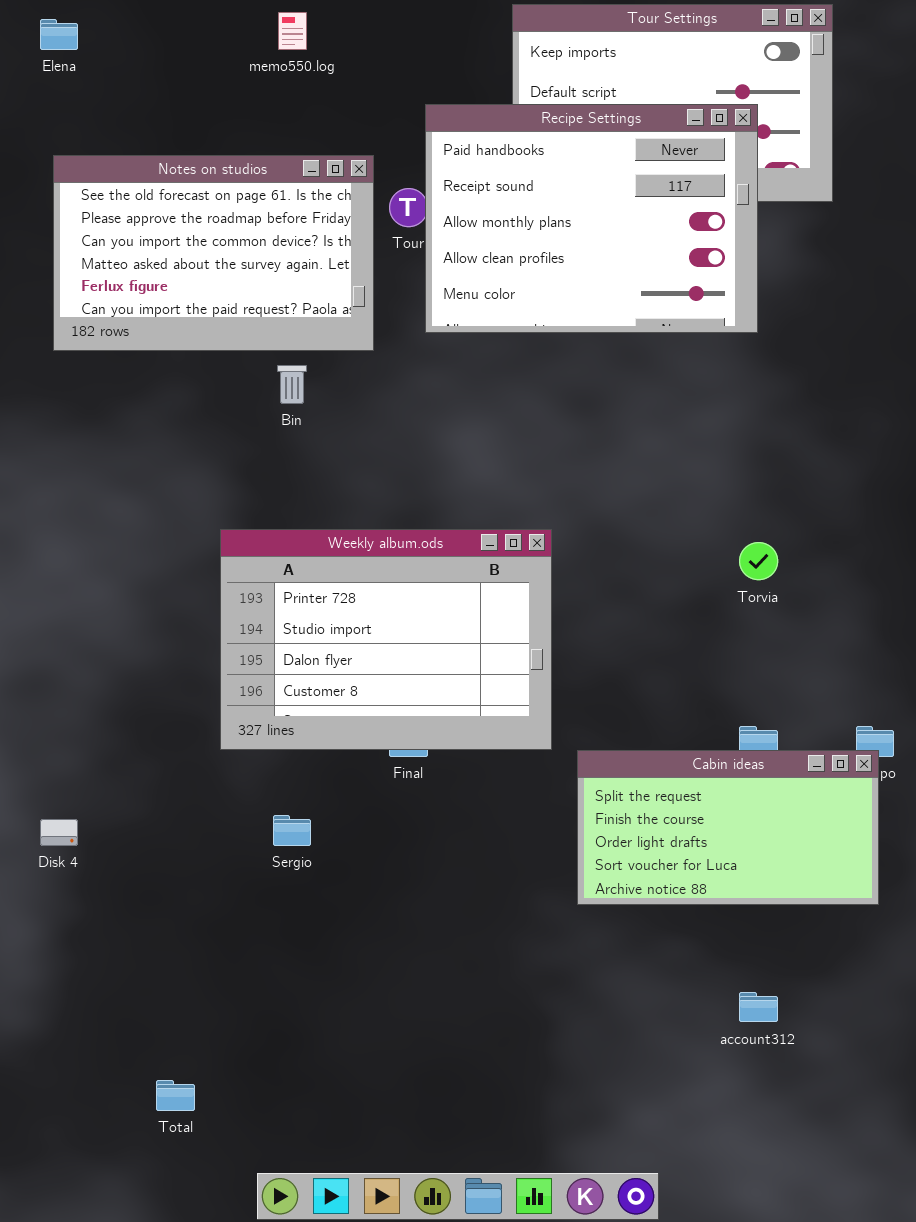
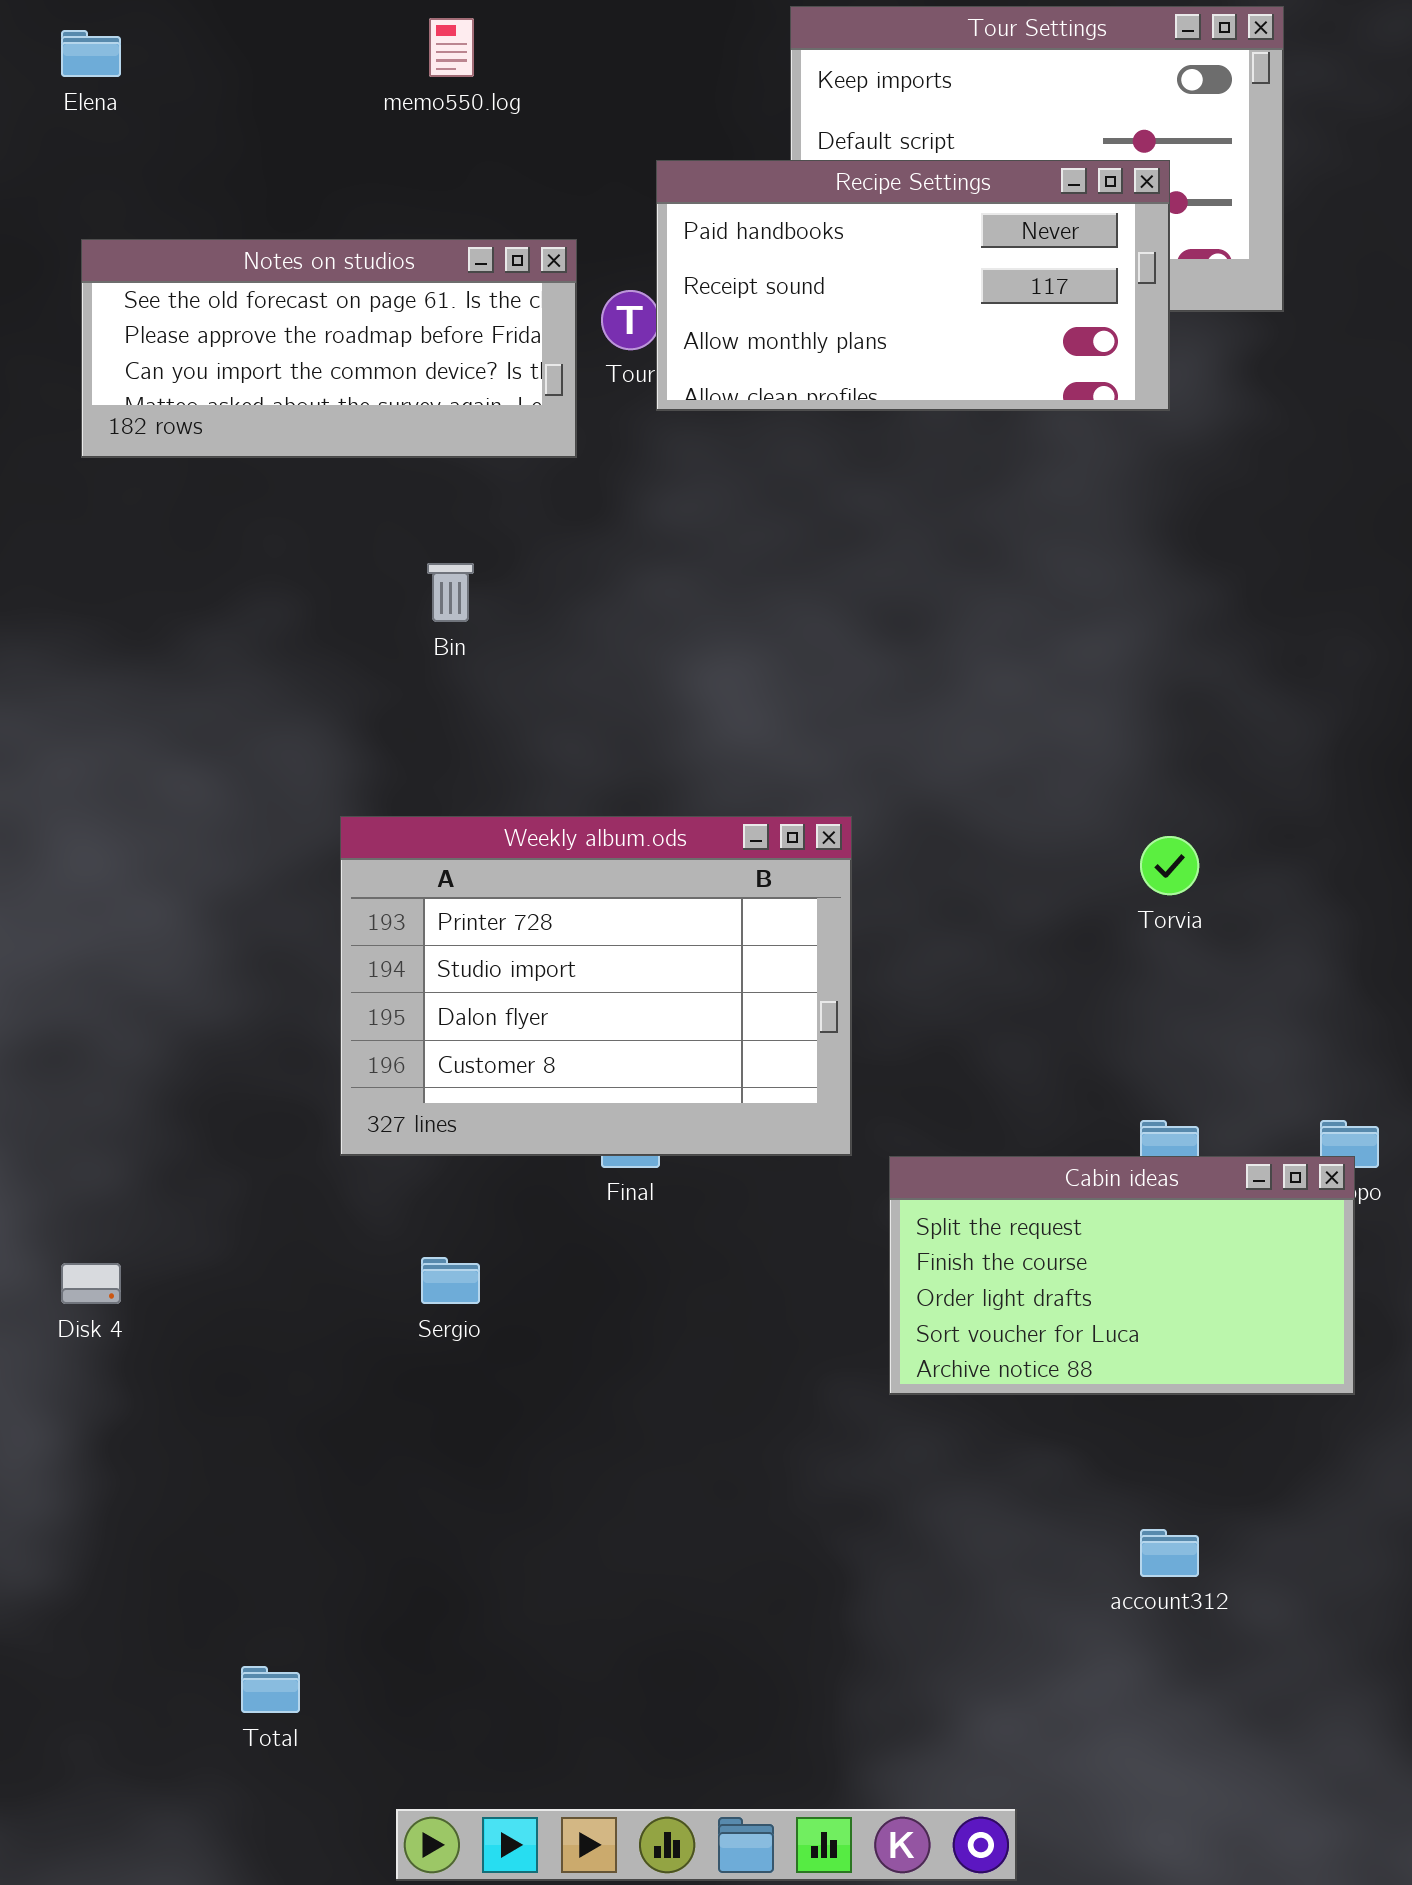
Recipe Settings: [425,104,758,333] -> [656,160,1170,411], resized
Notes on studios: [53,155,374,351] -> [81,239,577,458], resized

